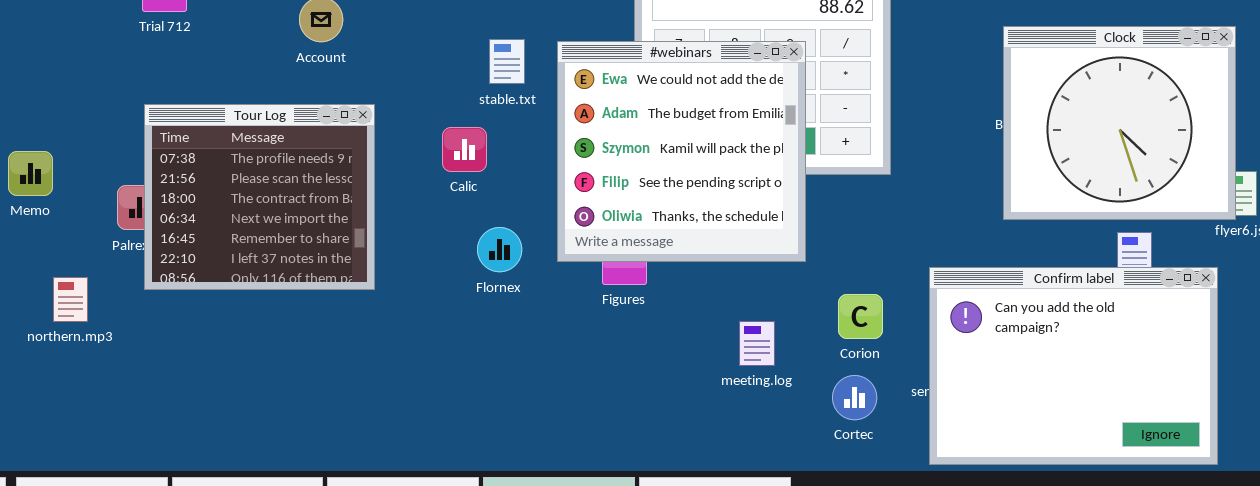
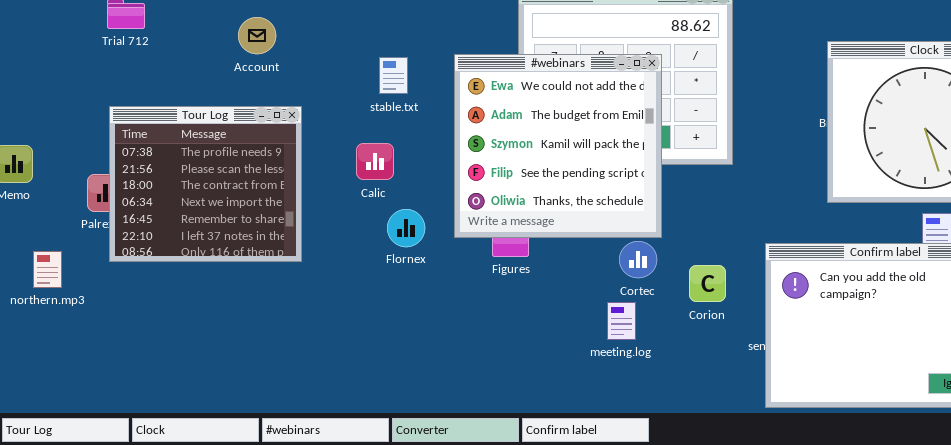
stable.txt: [489,39,525,84] -> [379,57,408,94], moved
Calic: [442,127,487,172] -> [356,143,394,180], moved
meeting.log: [739,321,775,366] -> [607,302,636,340], moved
Cortec: [832,375,877,420] -> [619,241,657,278], moved

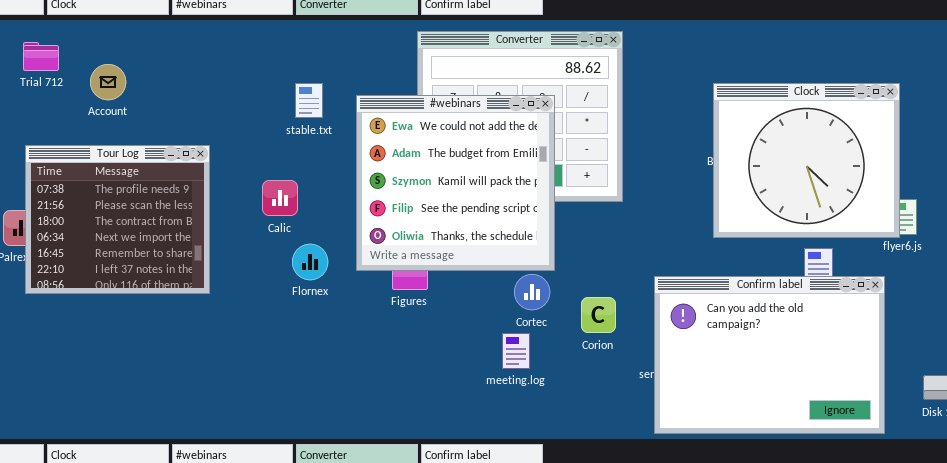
Account: [238,17,276,54] -> [90,64,126,100], moved
stable.txt: [379,57,408,94] -> [295,83,323,118], moved

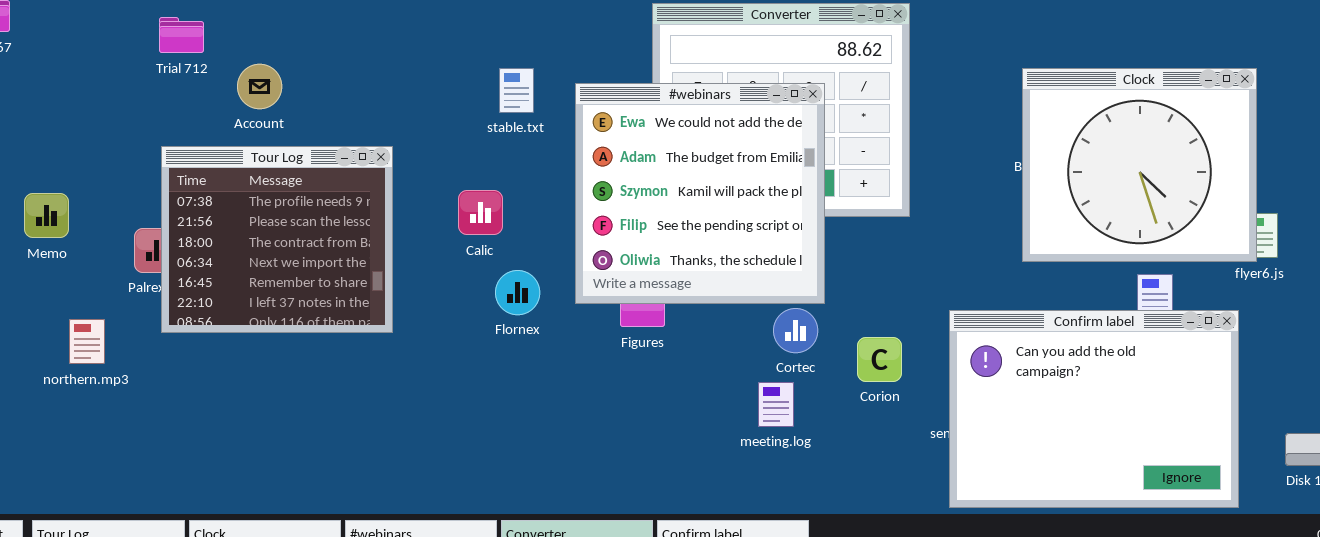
Account: [90,64,126,100] -> [237,64,282,109], moved

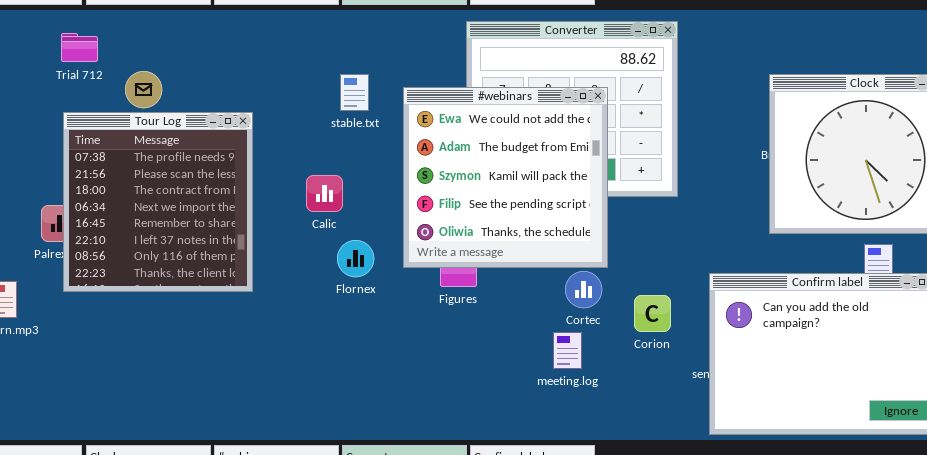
Tour Log: [161,146,393,333] -> [63,112,253,292], resized

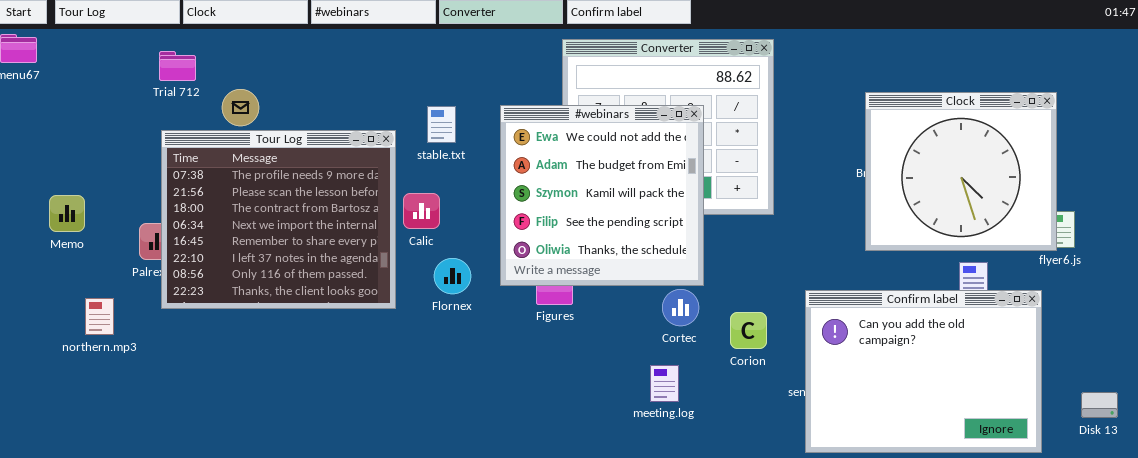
stable.txt: [340,74,369,111] -> [427,106,456,143], moved
Tour Log: [63,112,253,292] -> [161,130,396,309], resized
meeting.log: [553,332,582,369] -> [650,365,679,402], moved

